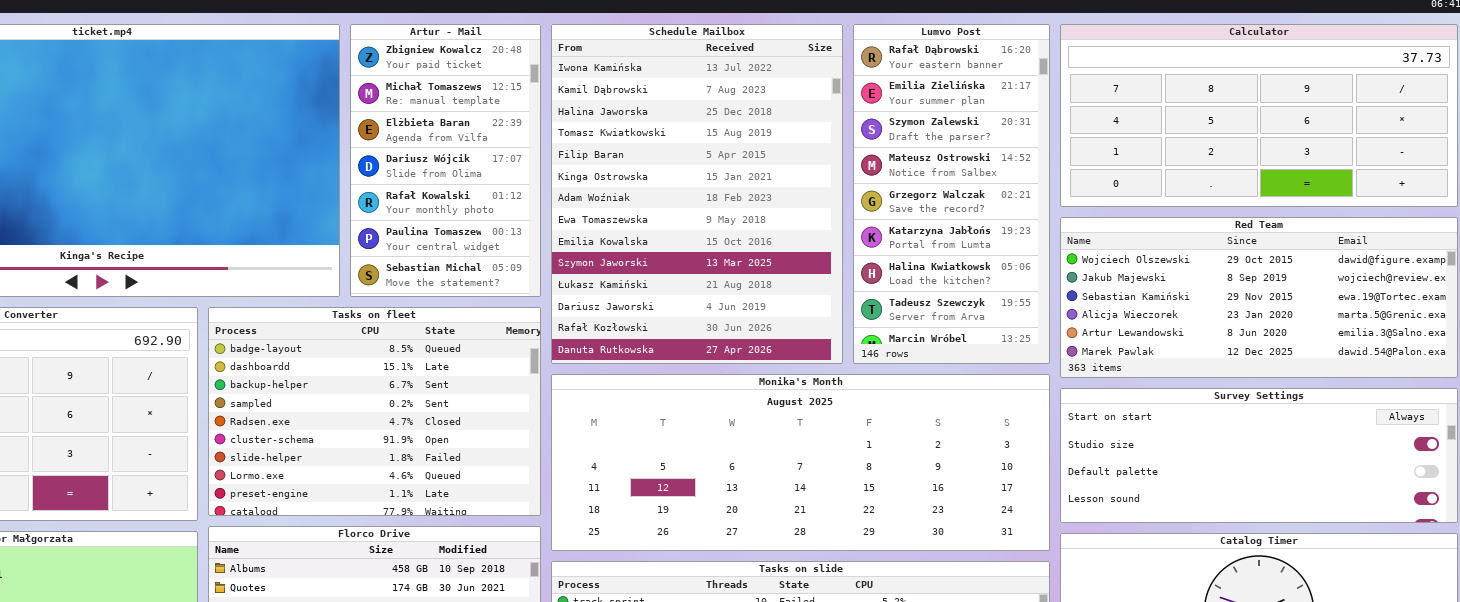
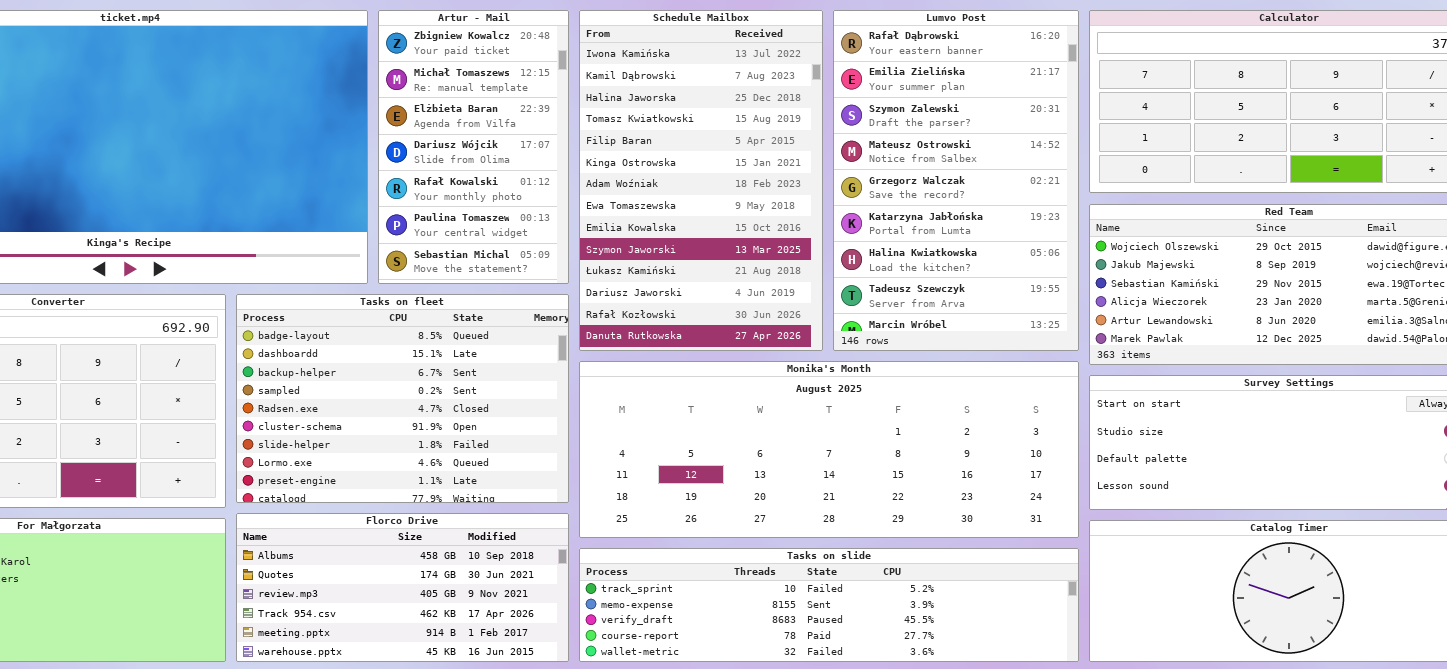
Schedule Mailbox: [551,24,843,364] -> [579,10,823,351], resized
Lumvo Post: [853,24,1050,364] -> [833,10,1079,351], resized

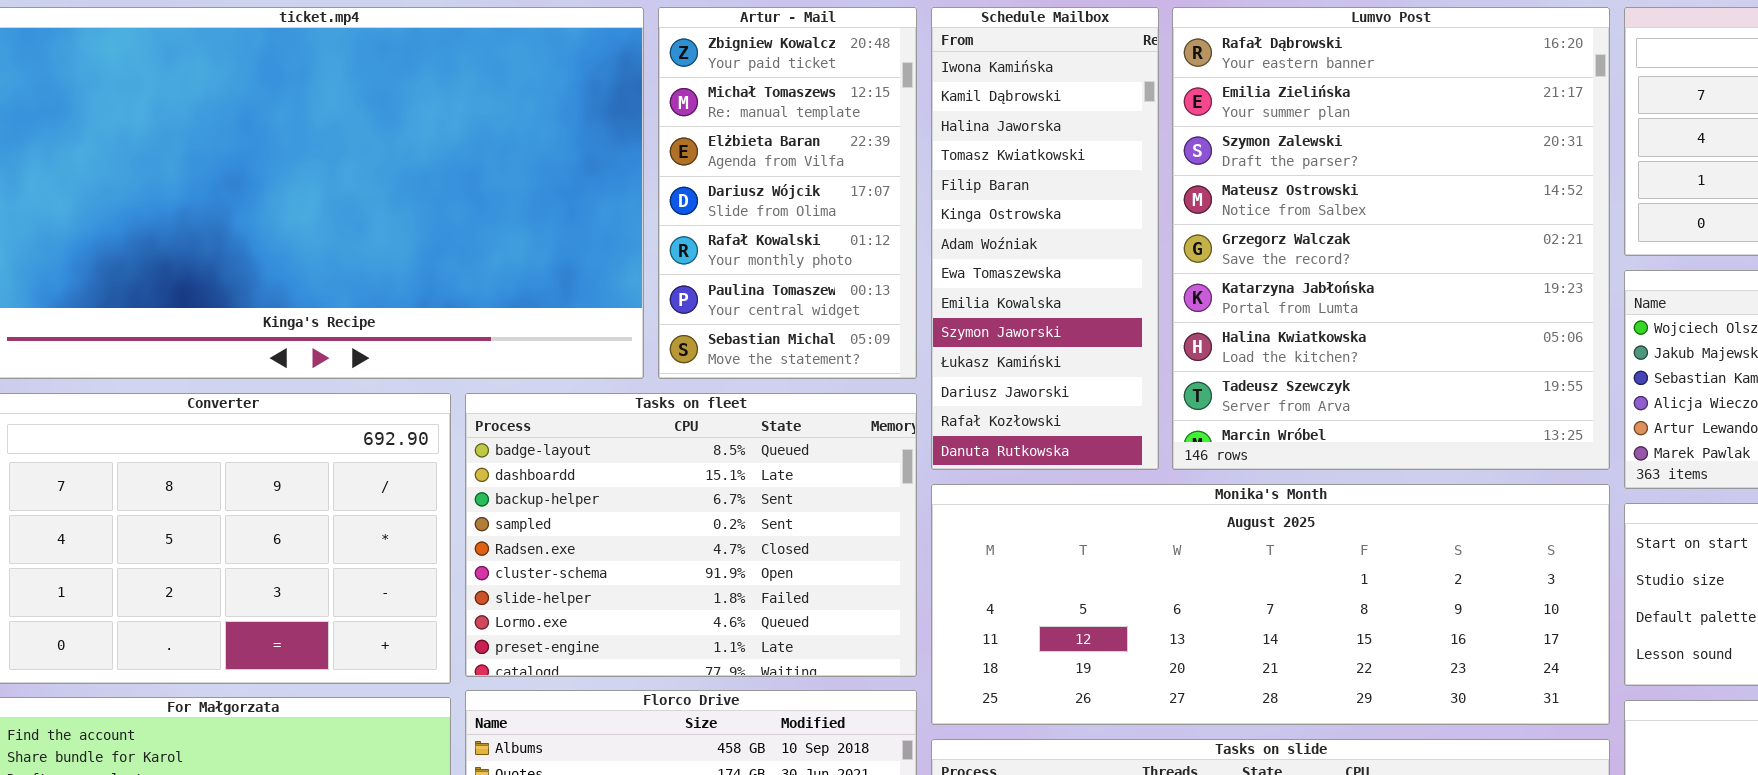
Schedule Mailbox: [579,10,823,351] -> [931,7,1159,470], resized
Lumvo Post: [833,10,1079,351] -> [1172,7,1610,470], resized

